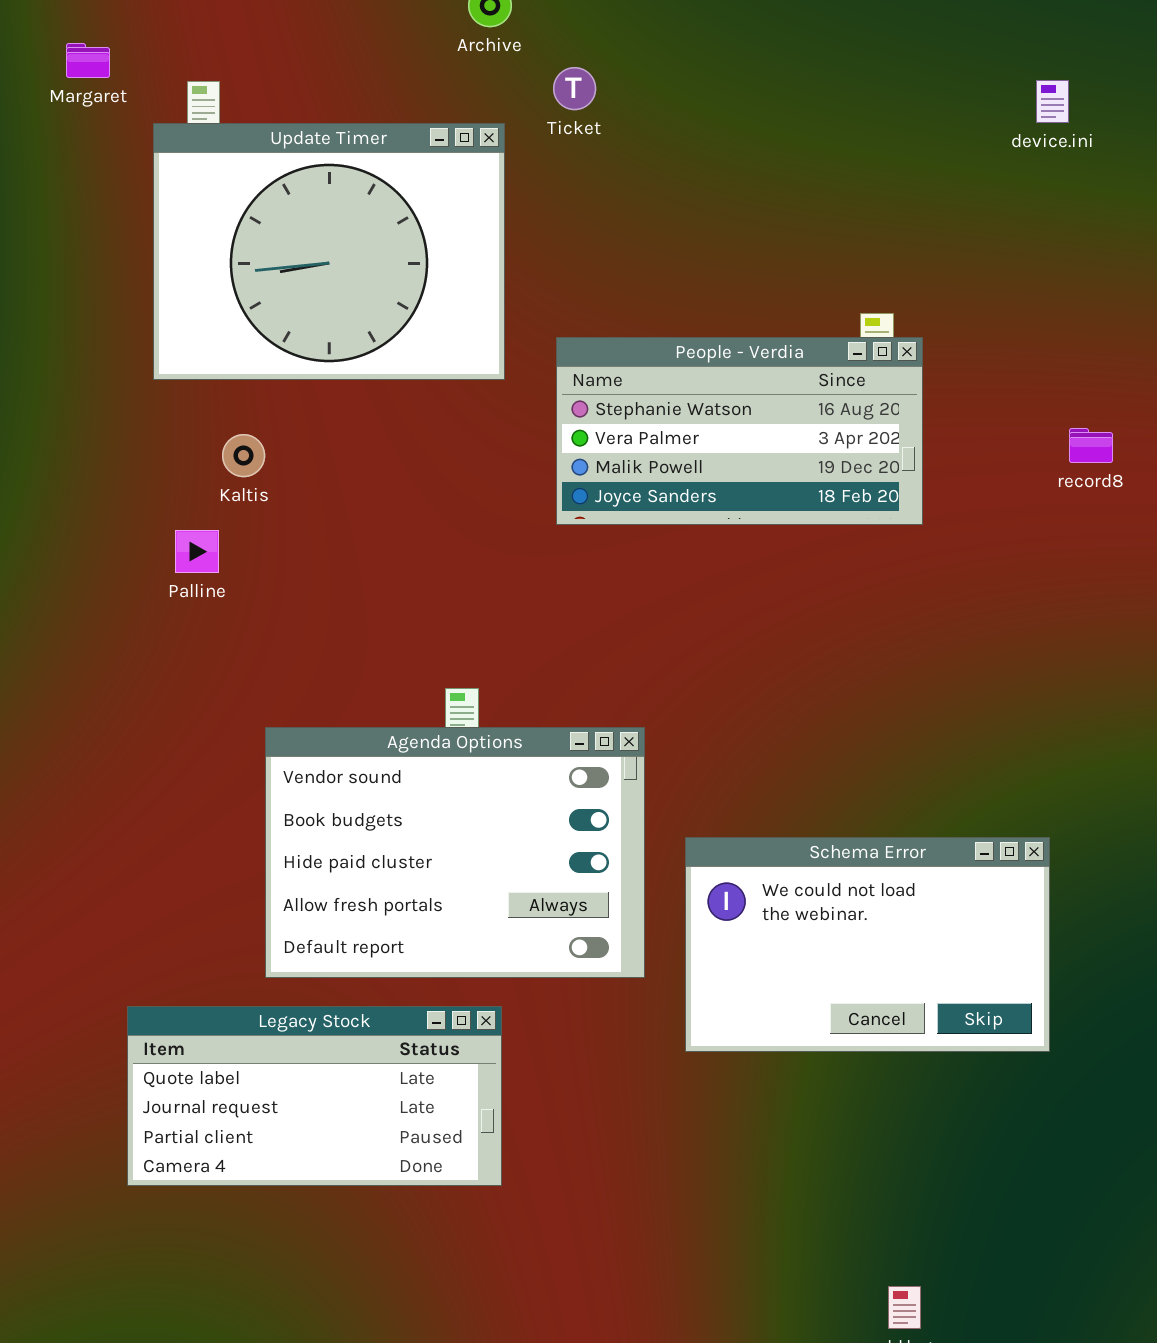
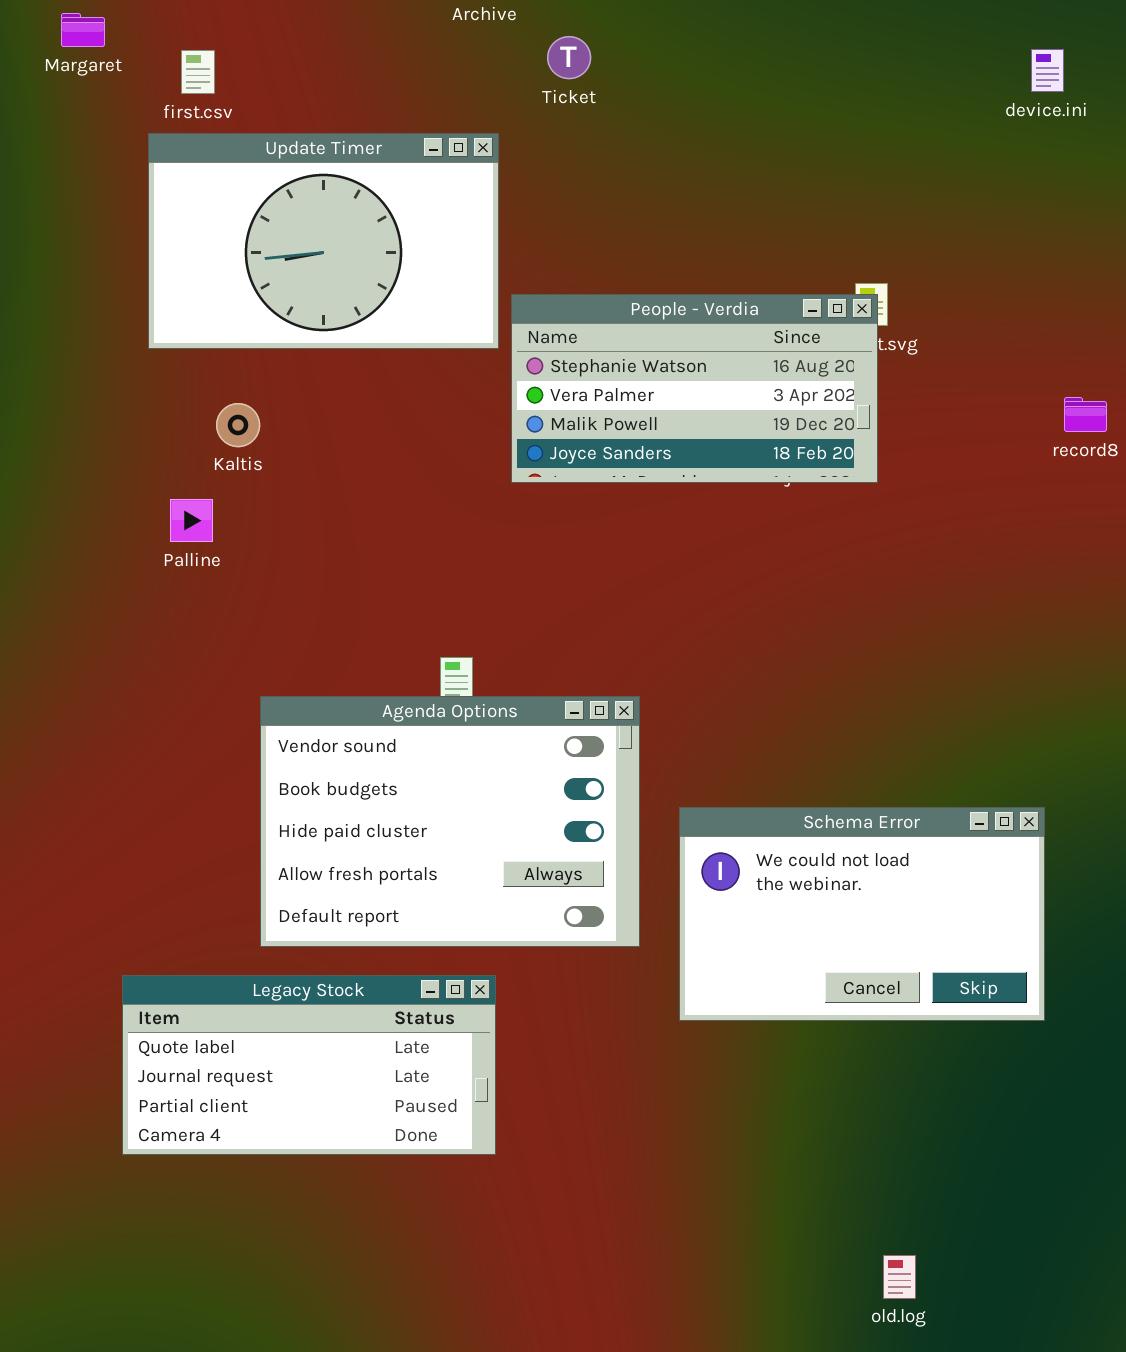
Update Timer: [153,123,505,380] -> [148,133,499,349], resized
People - Verdia: [556,337,923,525] -> [511,294,878,483], moved

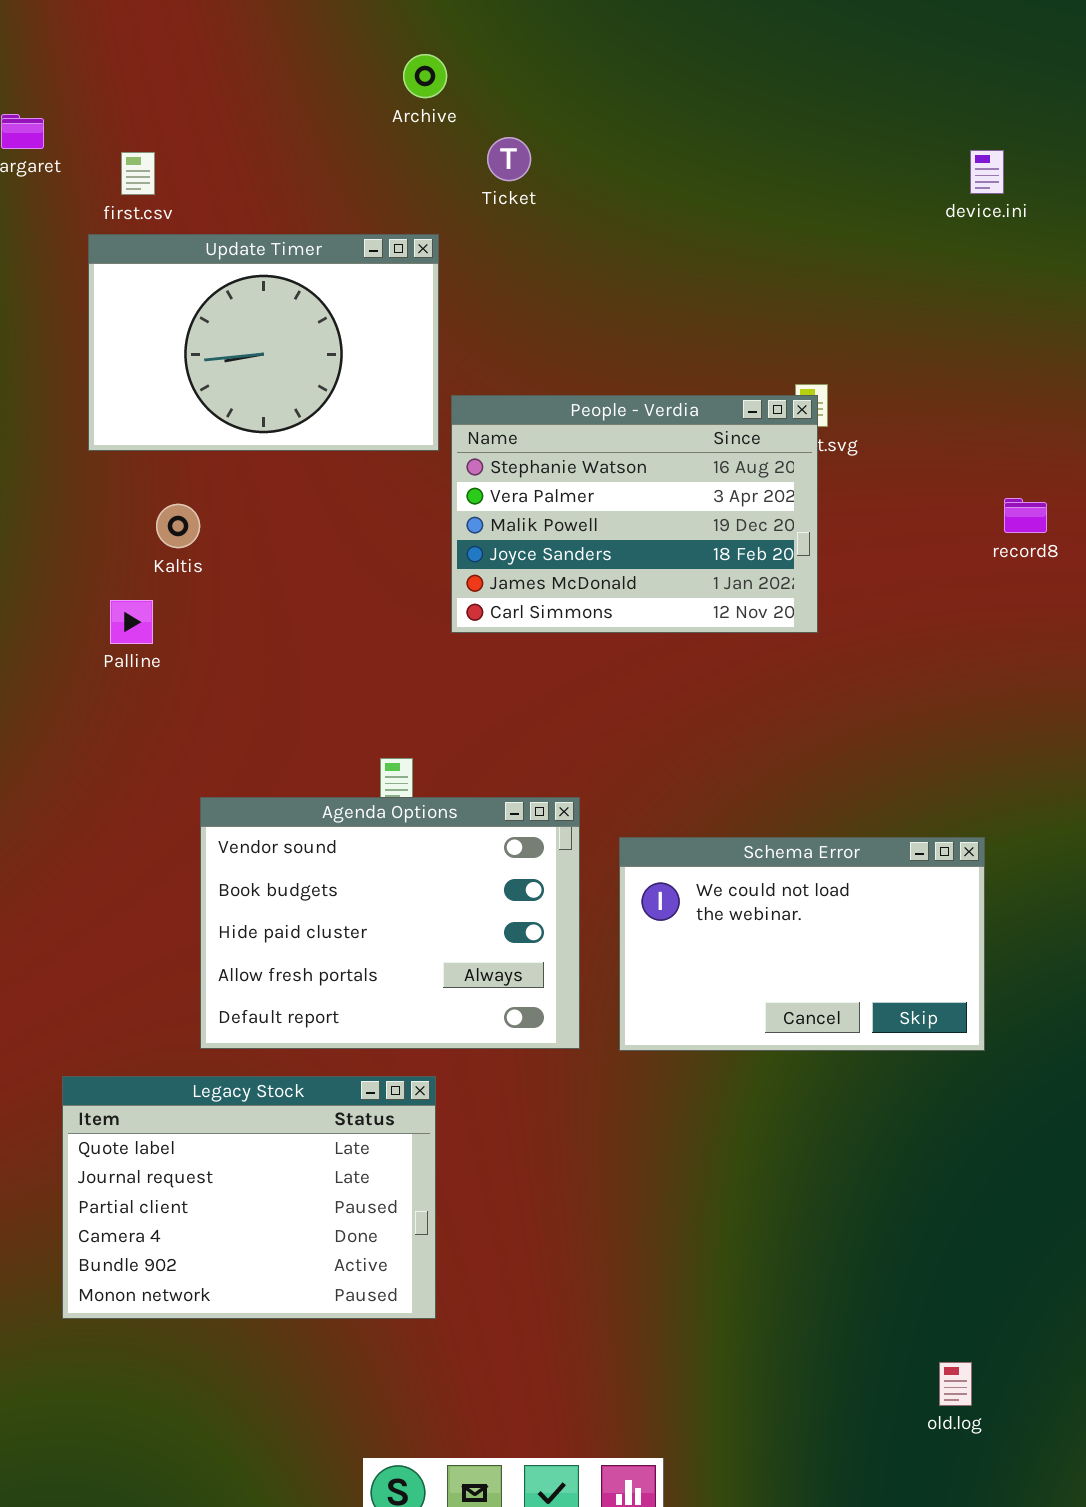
People - Verdia: [511,294,878,483] -> [451,395,818,633], resized
Schema Error: [679,807,1045,1021] -> [619,837,985,1051], moved
Legacy Stock: [122,975,496,1155] -> [62,1076,436,1319], resized
old.log: [883,1255,916,1299] -> [939,1362,972,1406], moved

